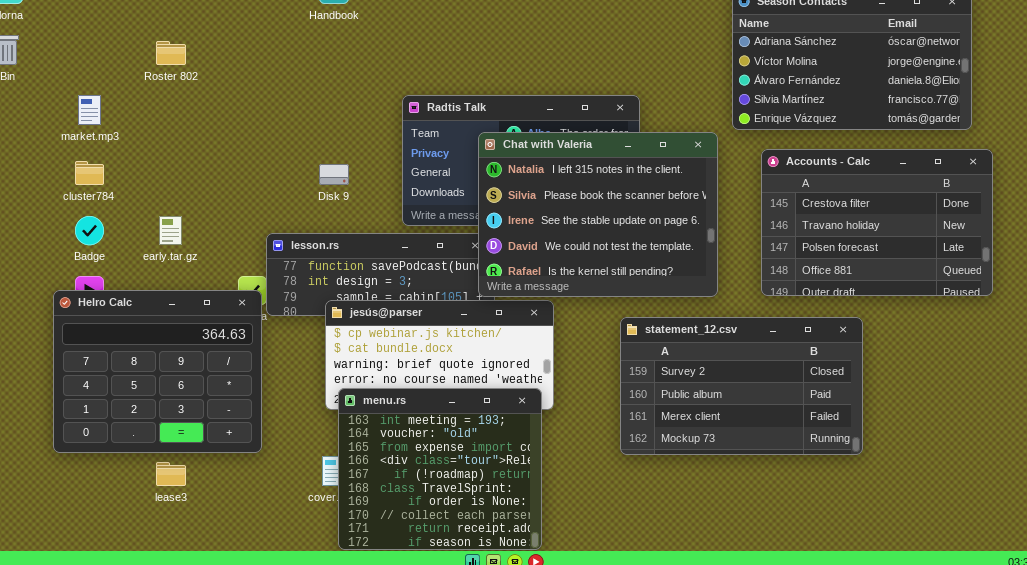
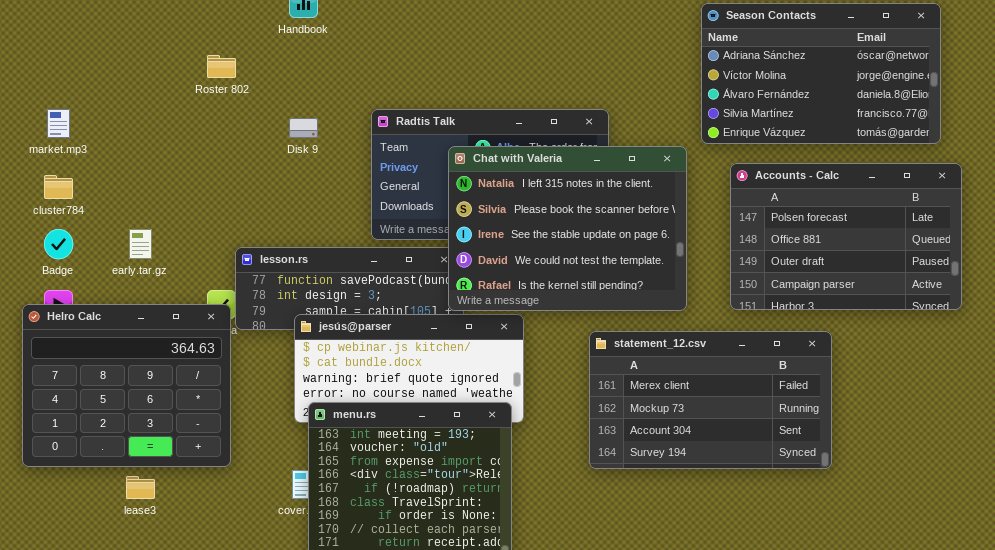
Roster 802: [156,41,186,65] -> [207,55,236,78], moved
Accounts - Calc: [761,149,993,296] -> [730,163,962,310], scrolled down 2 rows
Disk 9: [319,164,349,185] -> [289,118,318,138], moved
statement_12.csv: [620,317,863,455] -> [589,331,832,469], scrolled down 2 rows

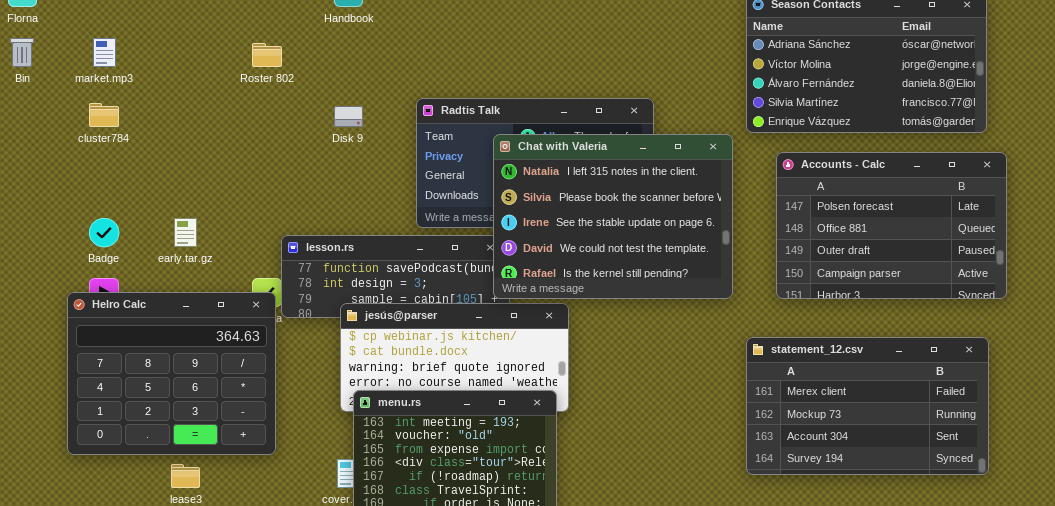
market.mp3: [47,109,70,138] -> [93,38,116,67], moved
cluster784: [44,175,73,199] -> [89,103,119,127], moved
statement_12.csv: [589,331,832,469] -> [746,337,989,475], moved

